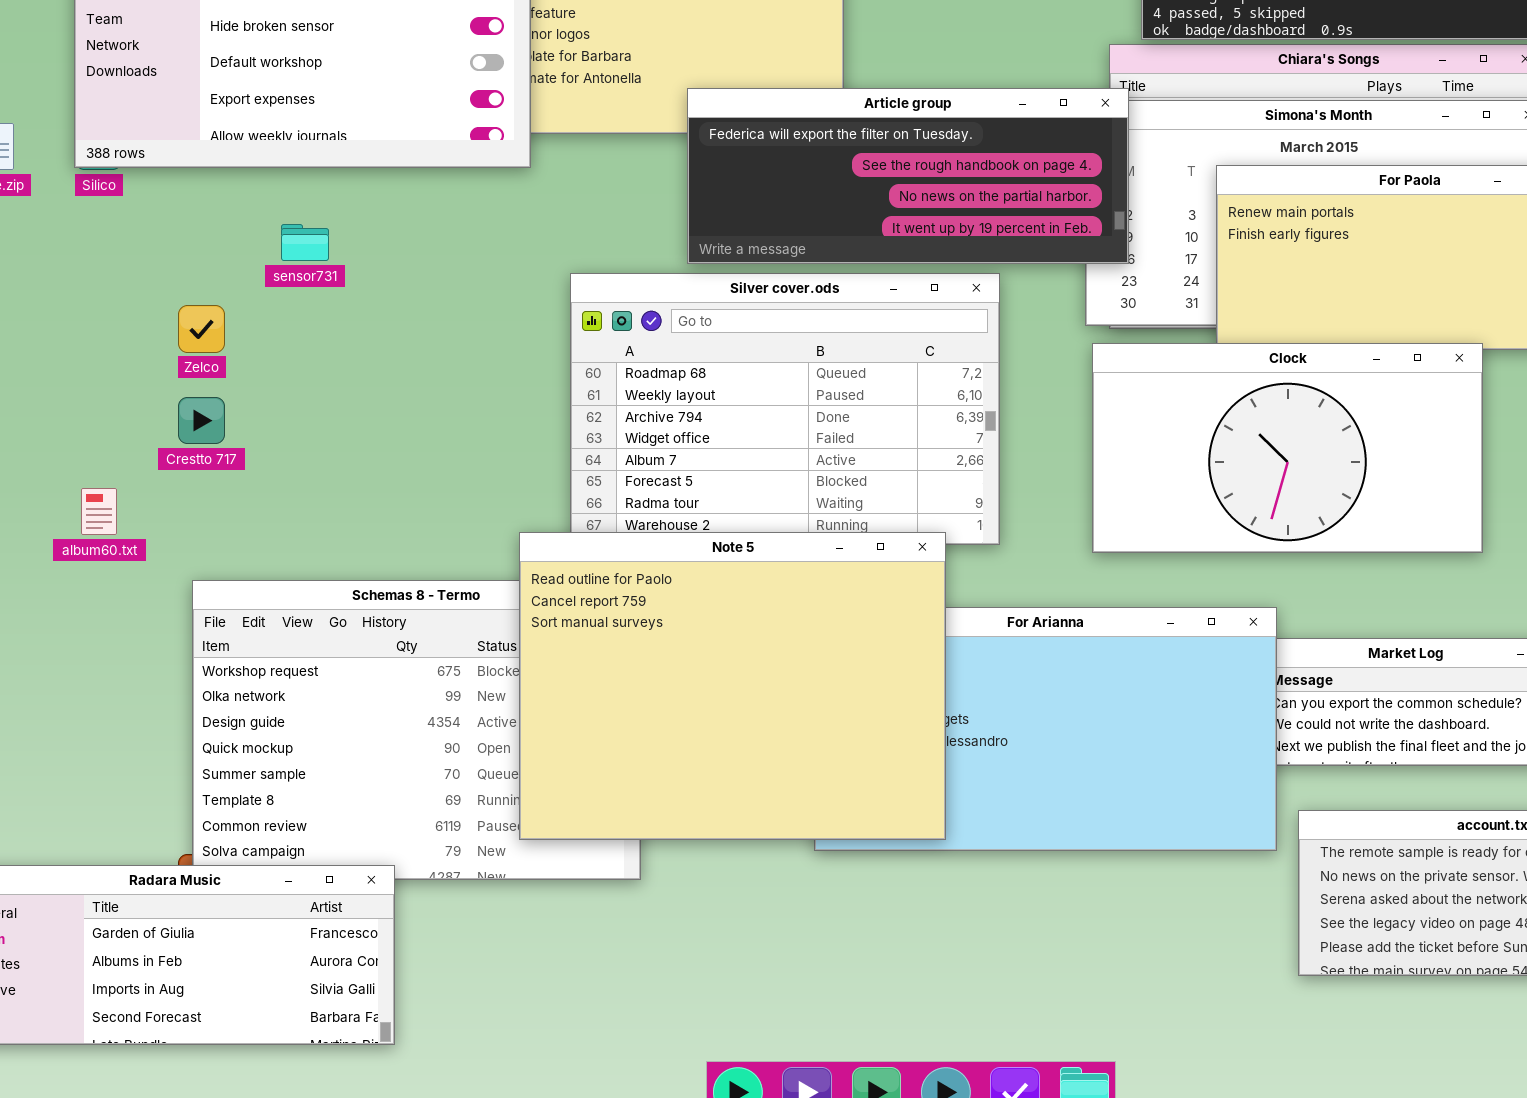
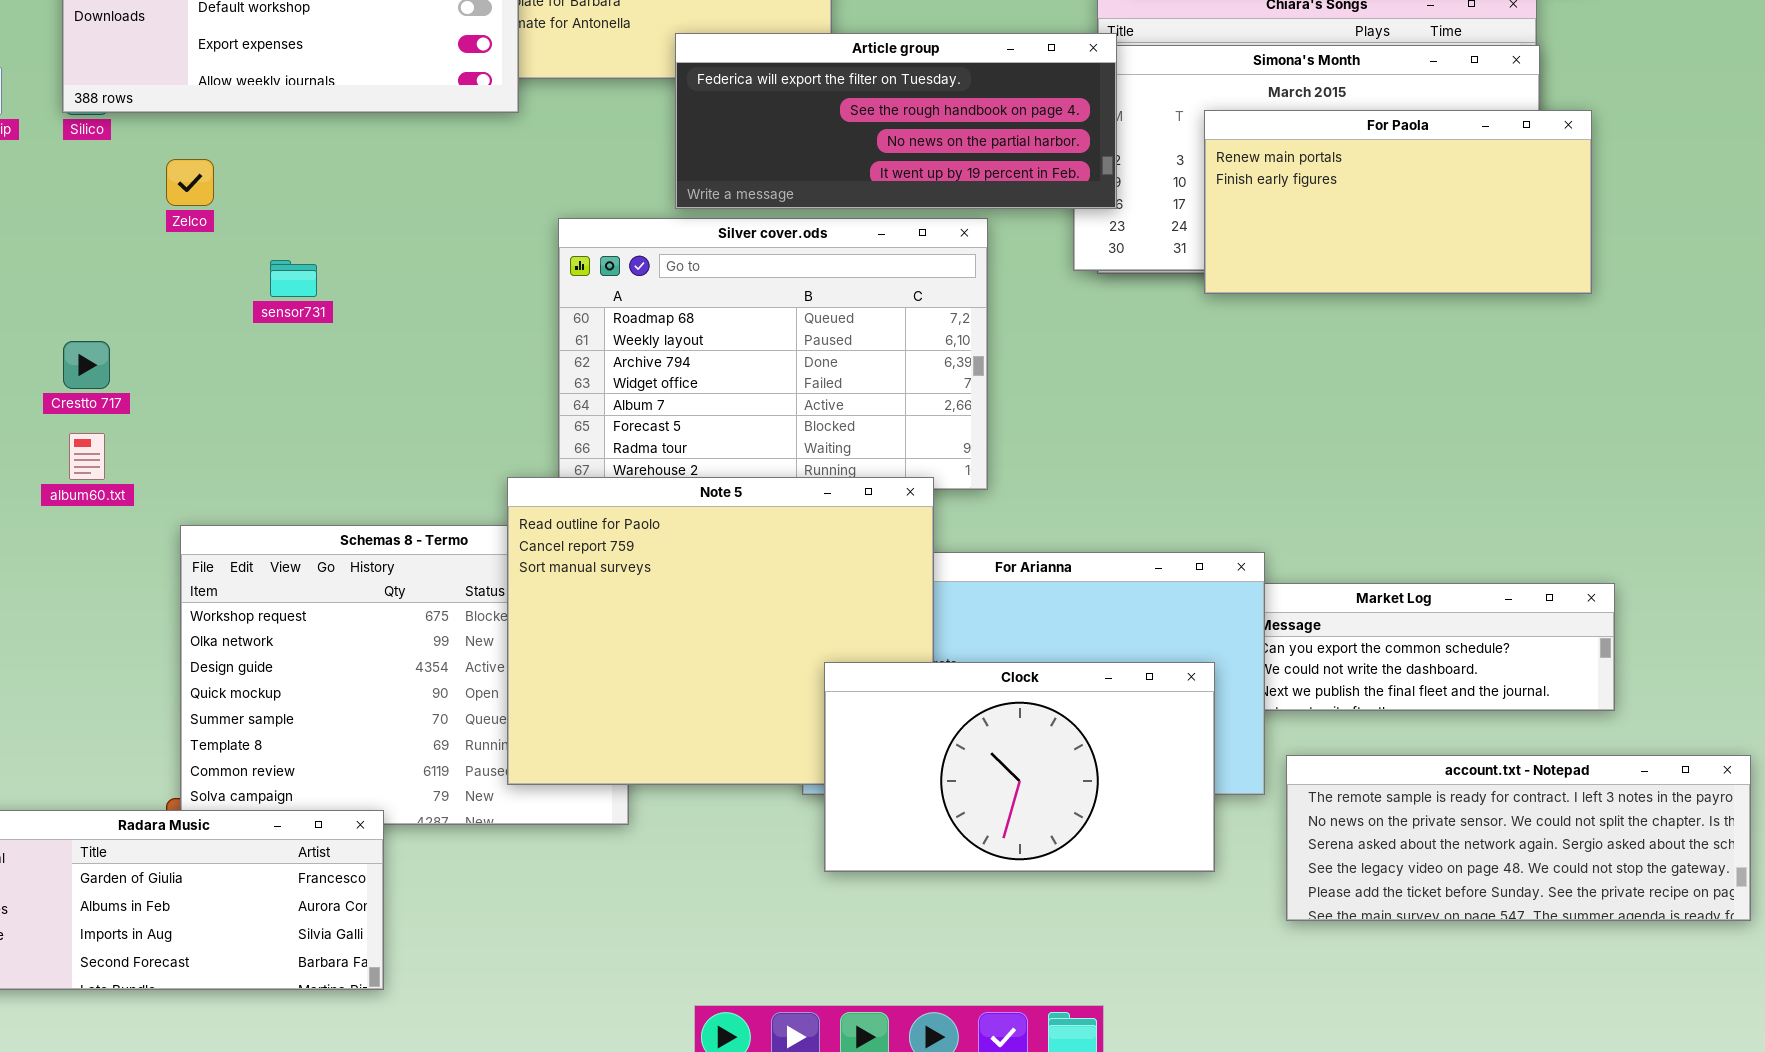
sensor731: [281,224,329,261] -> [270,260,317,297], moved
Zelco: [178,305,225,353] -> [166,159,214,206], moved
Clock: [1092,343,1483,553] -> [824,662,1215,872], moved
Crestto 717: [178,397,225,444] -> [63,341,110,389], moved

